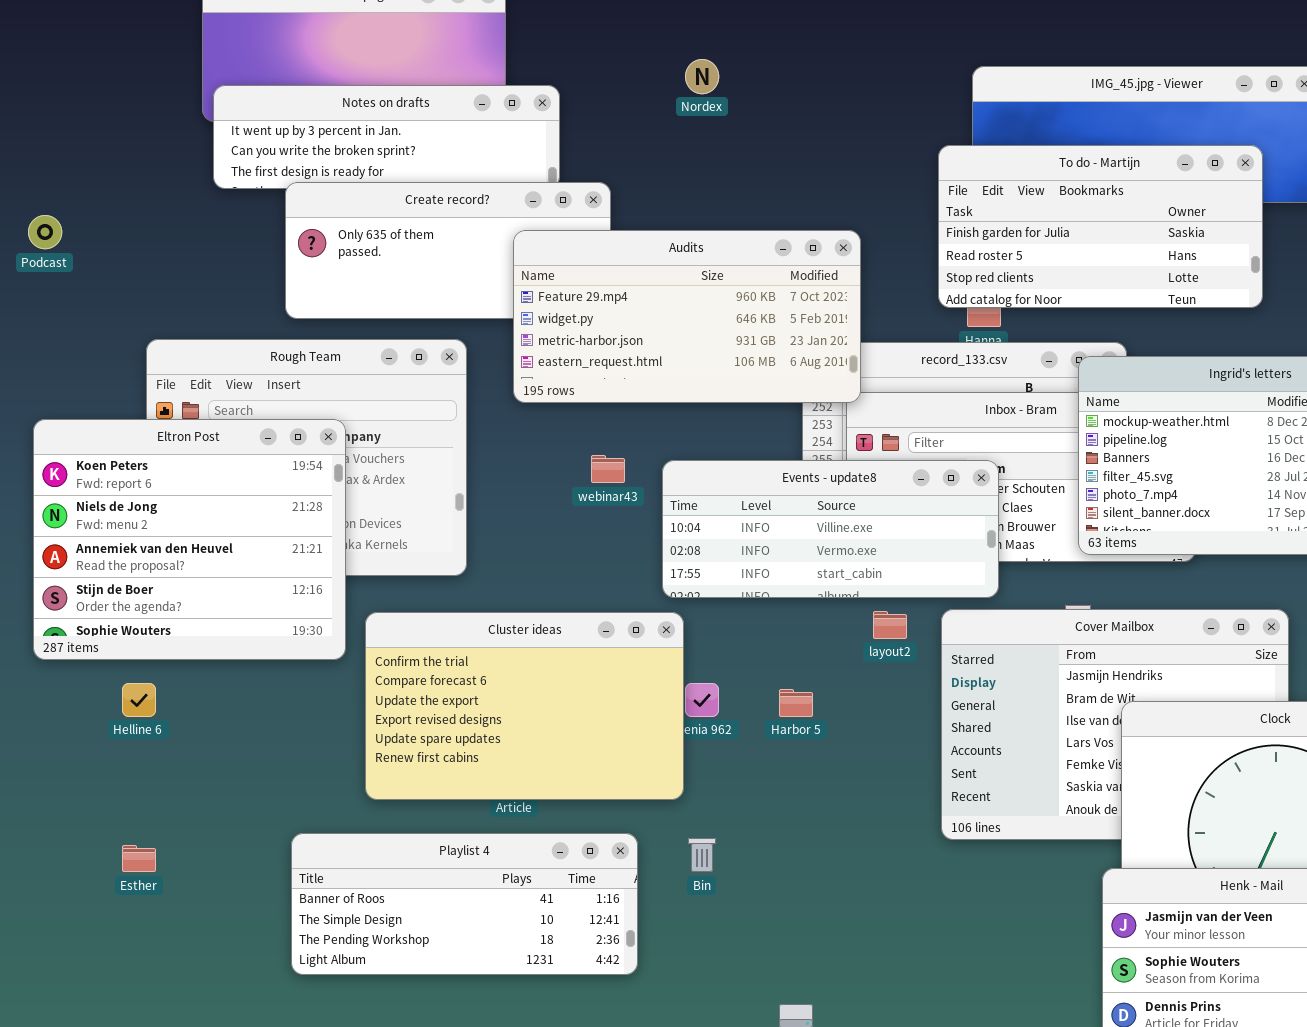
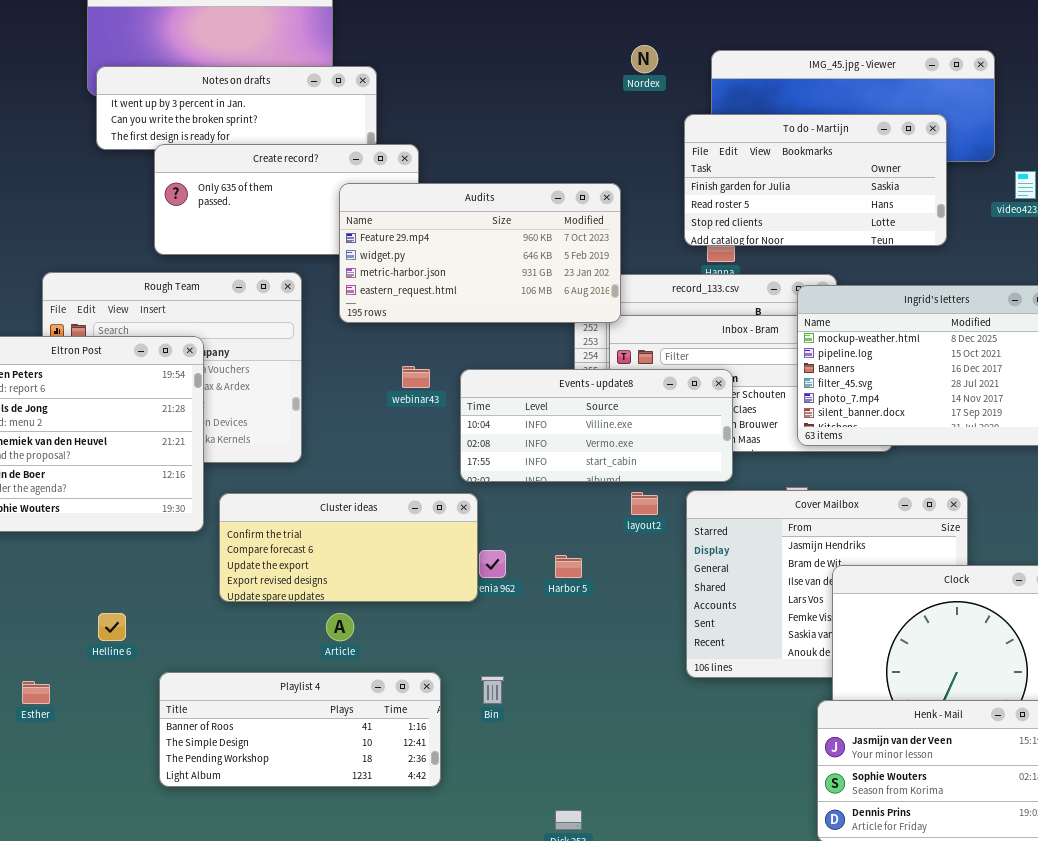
Nordex: [685,59,719,94] -> [631,45,658,73], moved
Cluster ideas: [365,612,684,800] -> [219,493,478,602], resized
Helline 6: [122,683,156,717] -> [98,613,126,641], moved

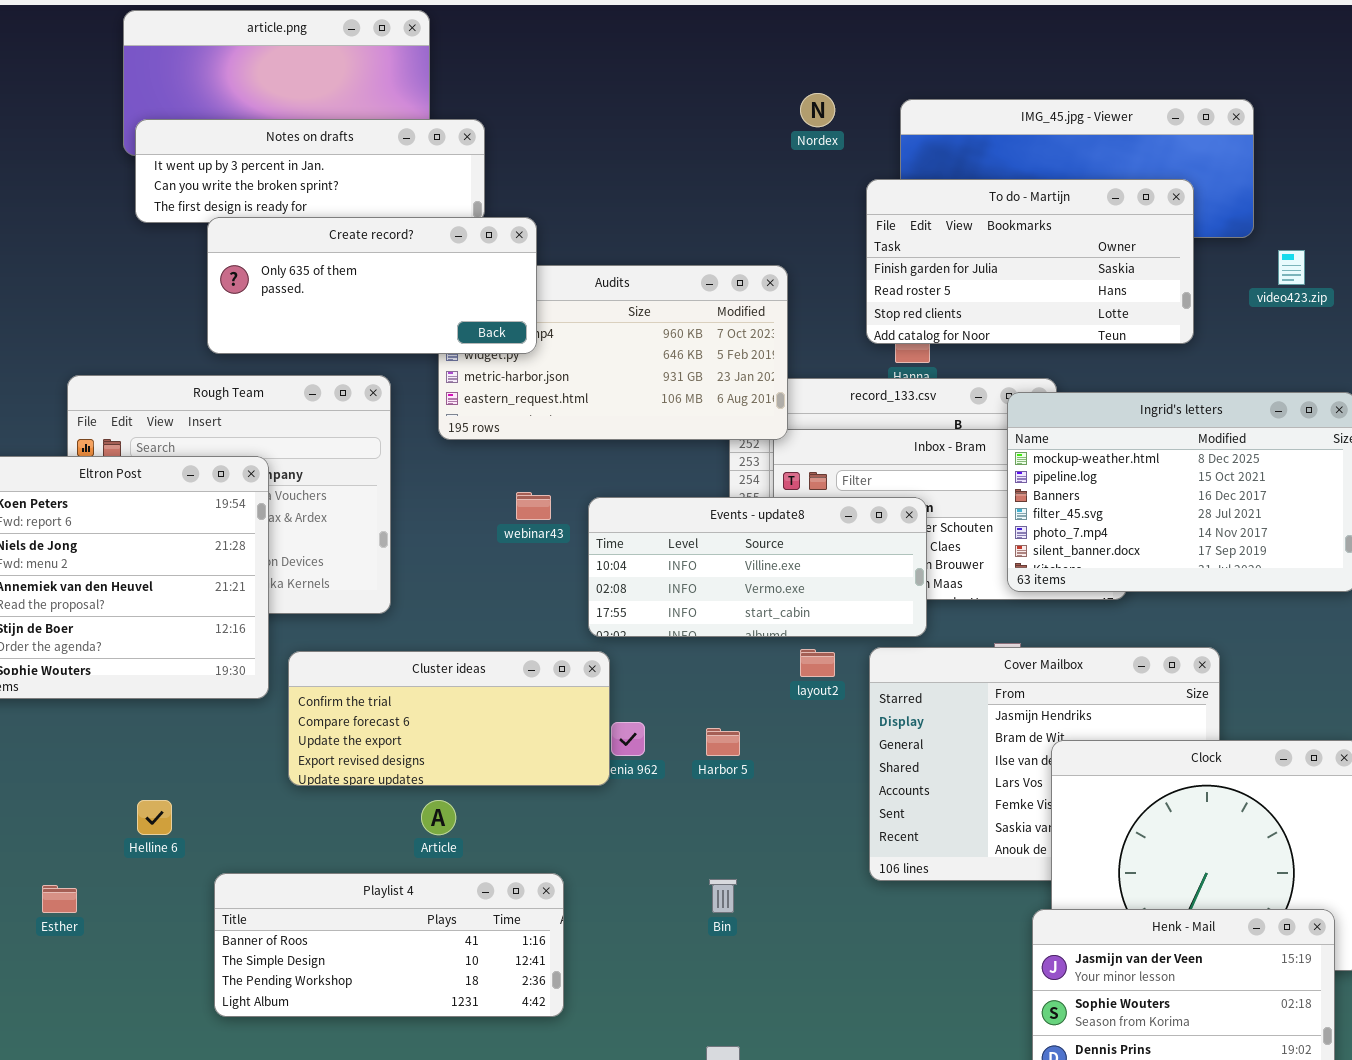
Create record?: [154,144,419,255] -> [207,217,537,354], raised
Bin: [481,676,504,704] -> [709,879,737,913], moved

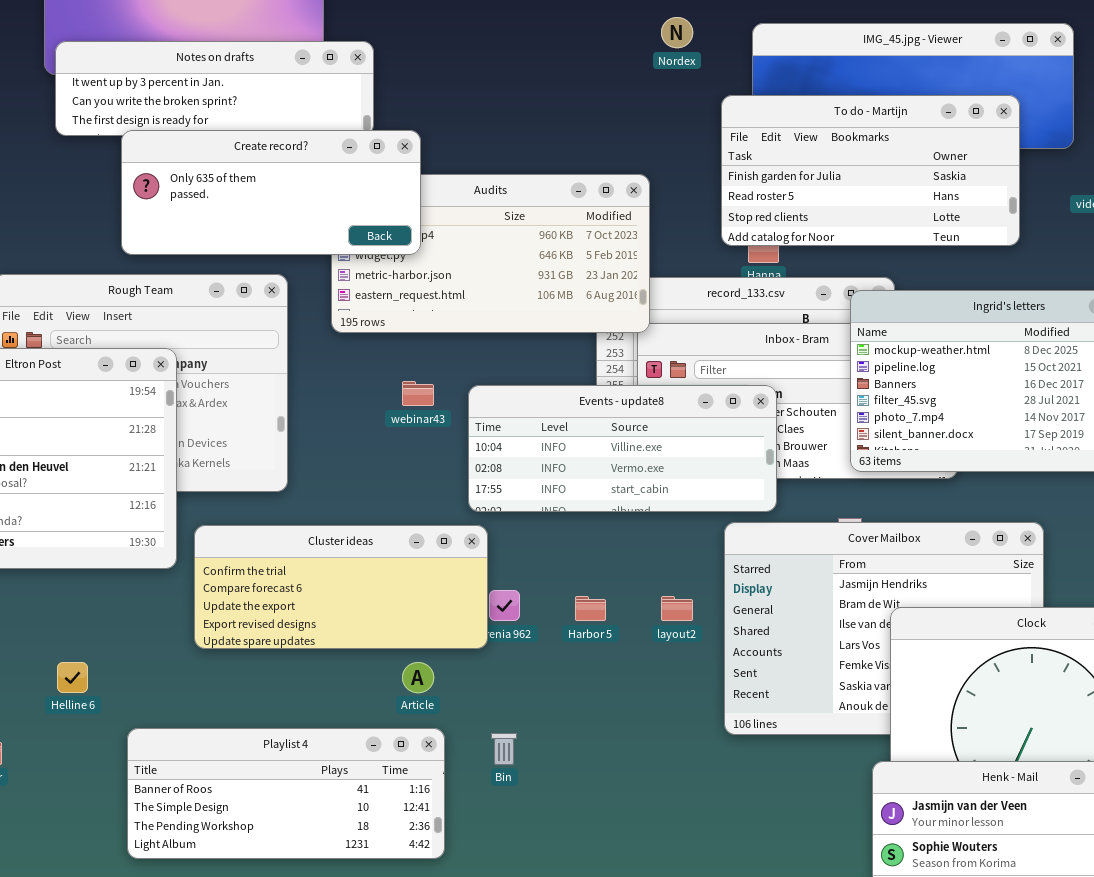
layout2: [800,649,835,677] -> [661,596,693,621], moved
Article: [421,800,456,835] -> [402,662,434,693], moved
Bin: [709,879,737,913] -> [491,733,517,765], moved

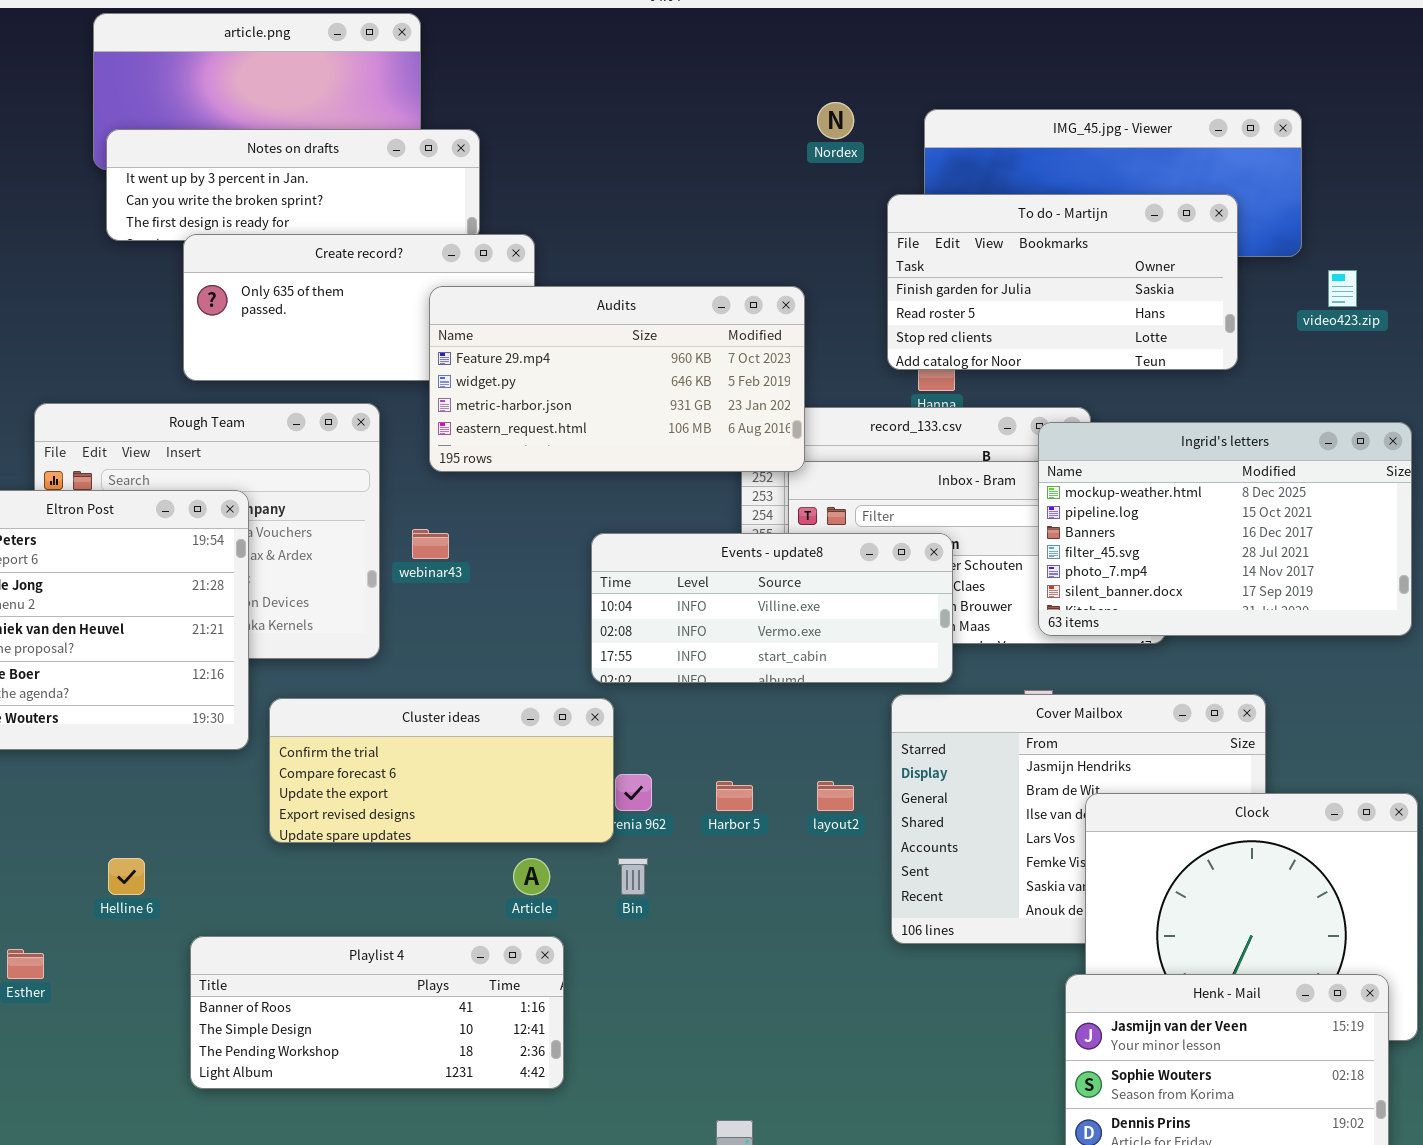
Audits: [331,174,650,333] -> [429,286,805,472], raised
webinar43: [402,381,434,406] -> [412,529,449,559], moved
Bin: [491,733,517,765] -> [618,858,648,895], moved

